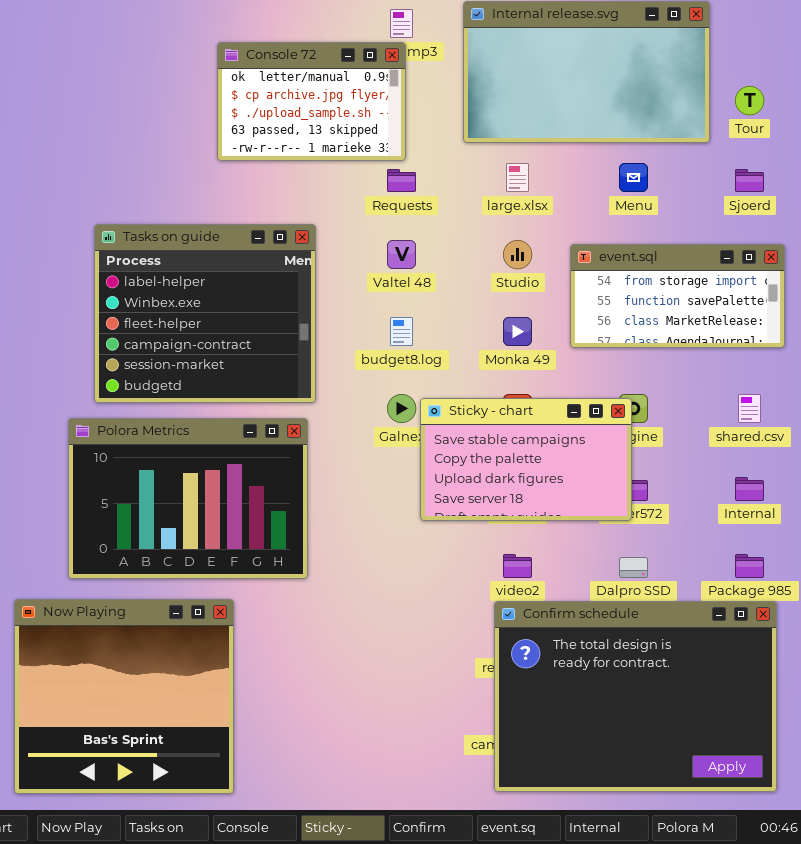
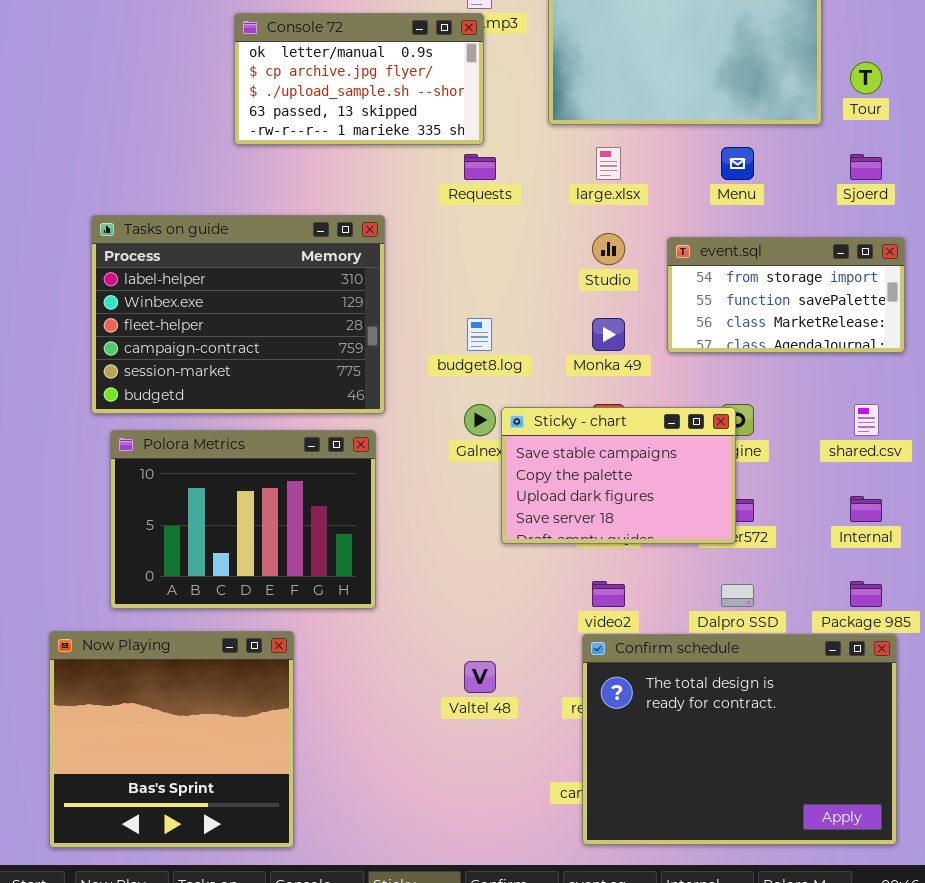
Console 72: [217,42,406,161] -> [234,13,484,145], resized
Tasks on guide: [94,224,316,403] -> [91,215,385,414], resized
Valtel 48: [387,240,416,269] -> [464,661,496,693], moved

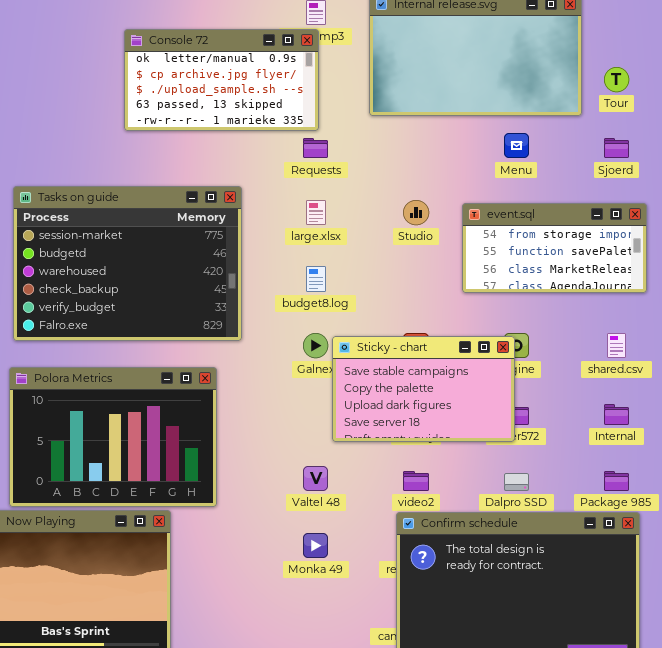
large.xlsx: [596,147,621,180] -> [306,200,326,225], moved
Tasks on guide: [91,215,385,414] -> [13,186,242,341], scrolled down 4 rows
Monka 49: [592,318,625,351] -> [303,533,328,558], moved
Polora Metrics: [110,430,376,609] -> [9,367,217,507], moved
Valtel 48: [464,661,496,693] -> [303,466,328,491], moved

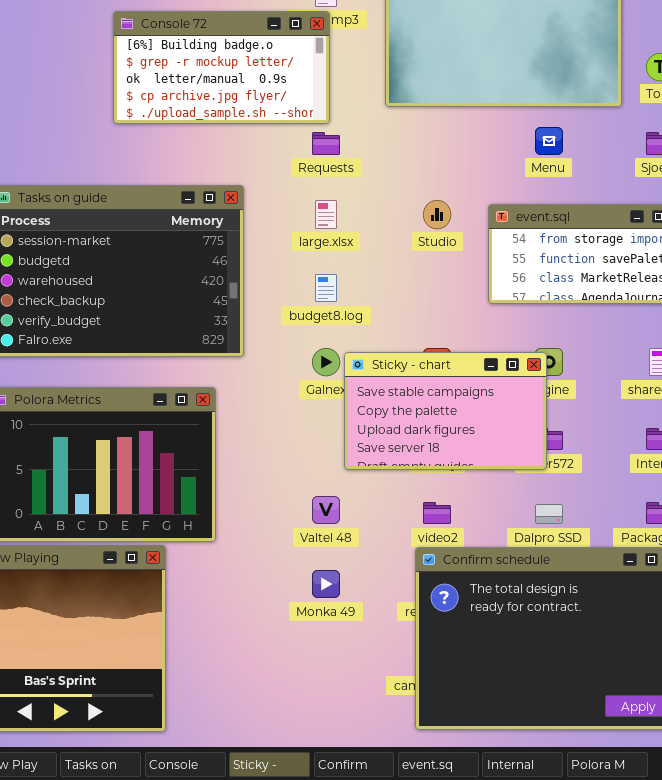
Console 72: [124,29,319,131] -> [113,11,330,124], scrolled up 2 rows

